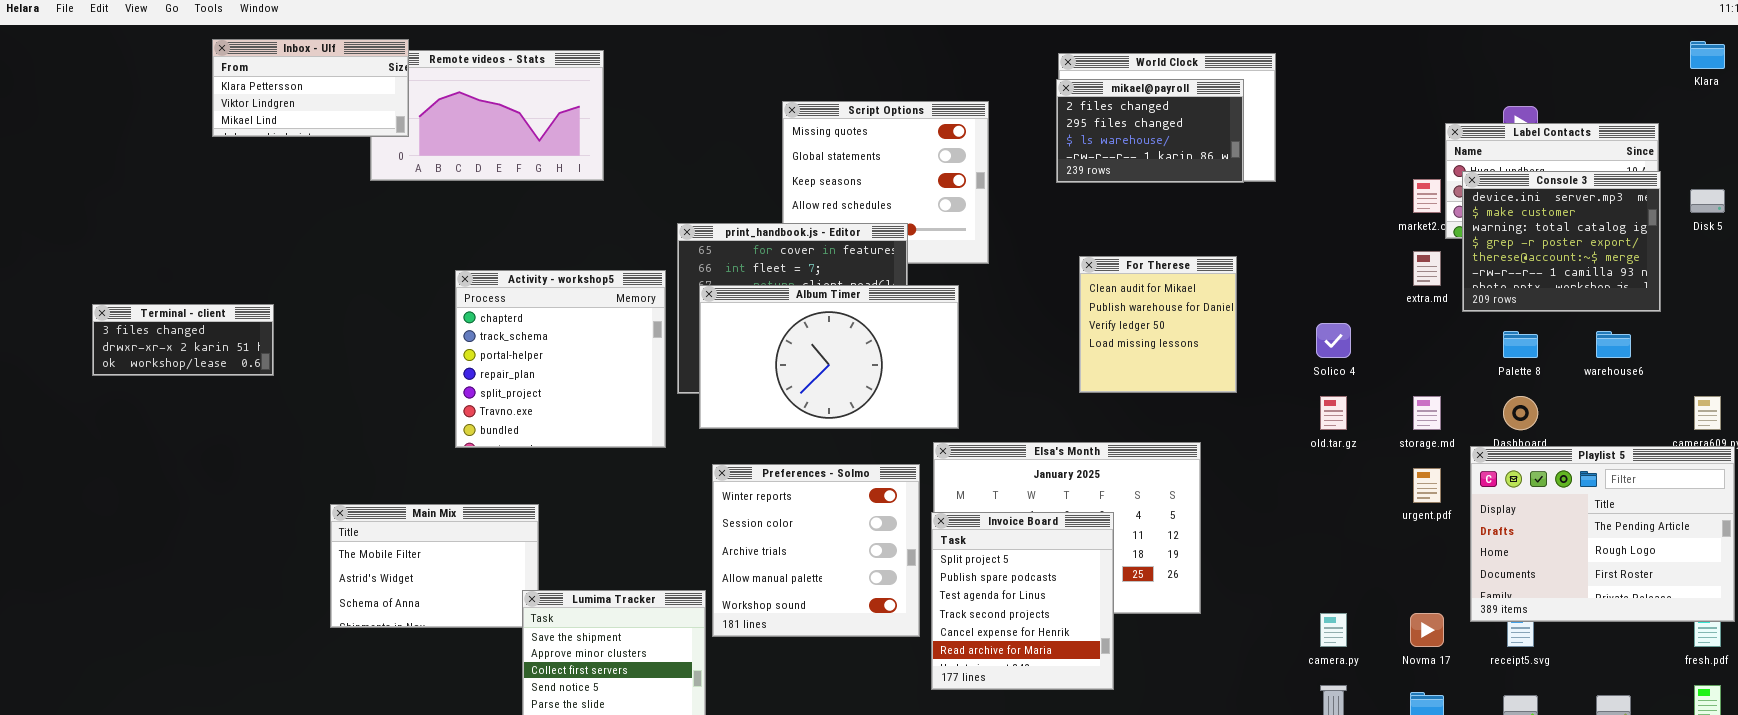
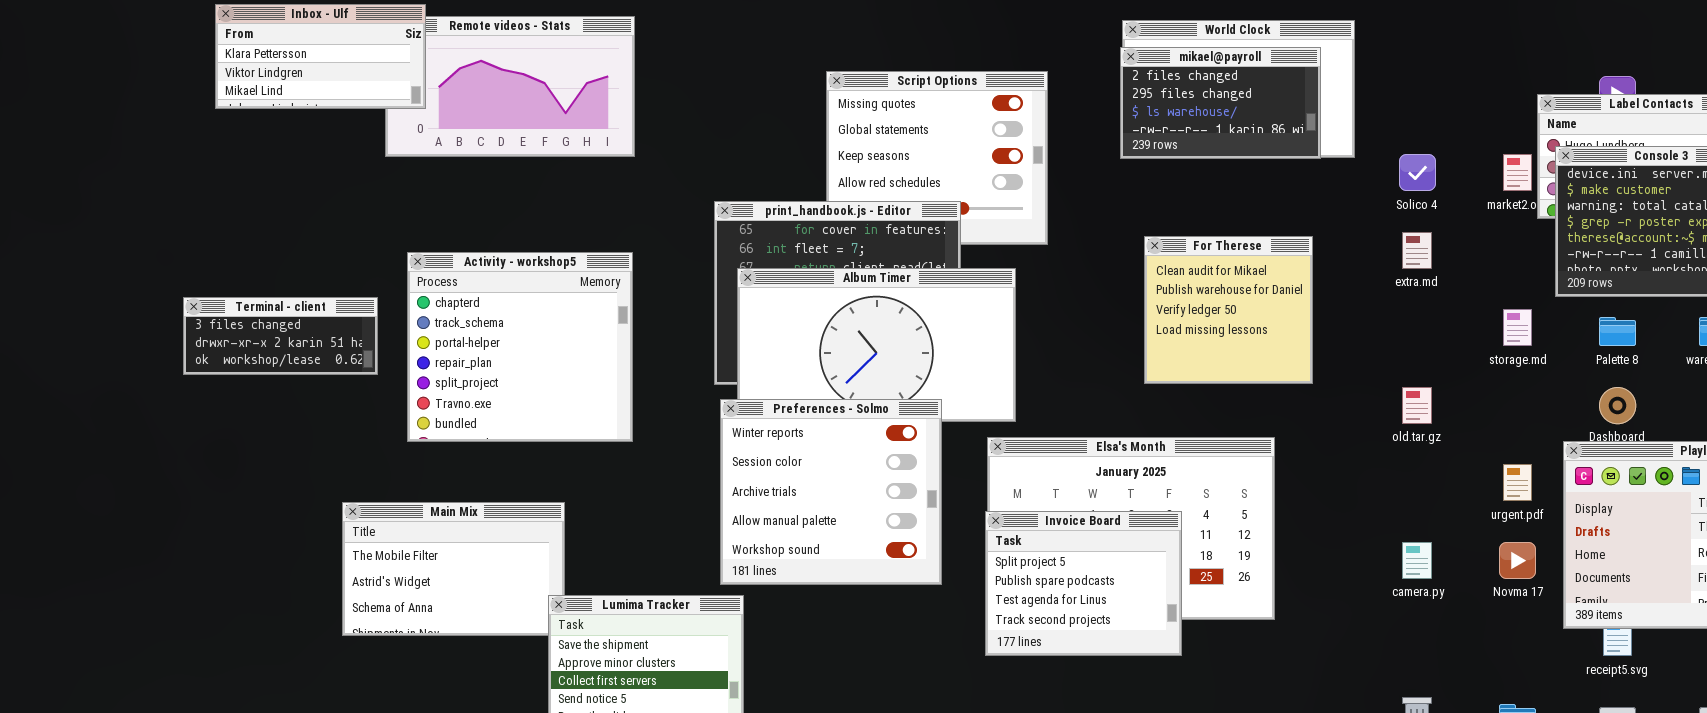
extra.md: [1413,251,1441,286] -> [1402,232,1432,269], moved
Activity - workshop5: [455,270,666,448] -> [407,252,633,442], moved
Terminal - client: [92,304,274,376] -> [183,297,378,375], moved
Solico 4: [1316,323,1351,358] -> [1399,154,1436,191], moved
storage.md: [1413,396,1441,430] -> [1503,309,1532,346], moved
Preferences - Solmo: [712,464,920,637] -> [720,399,942,585], moved
Invoice Board: [931,512,1114,690] -> [985,511,1182,656], resized
camera.py: [1320,613,1347,647] -> [1402,542,1432,579], moved
Novma 17: [1410,613,1444,647] -> [1499,542,1536,579], moved

